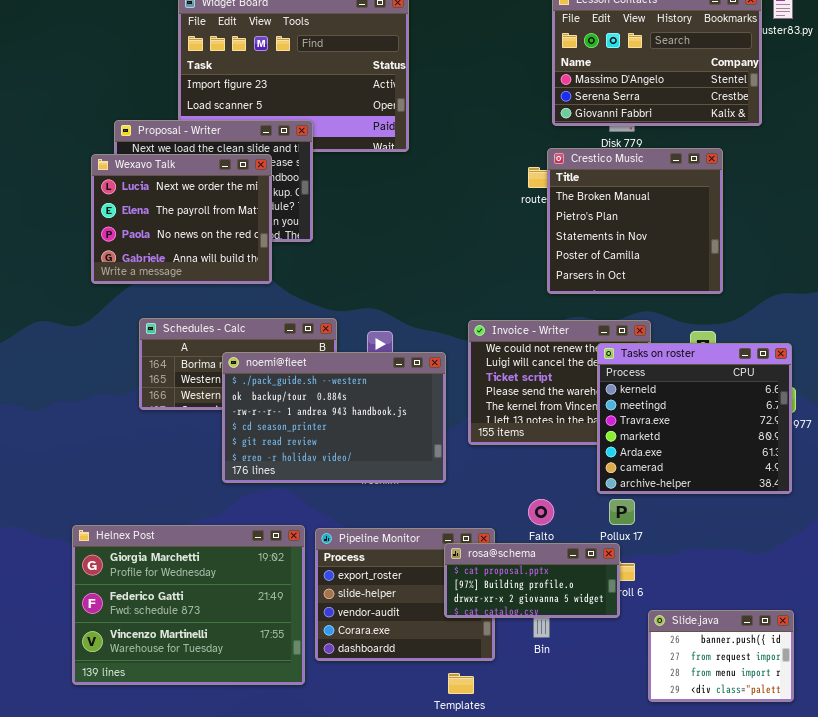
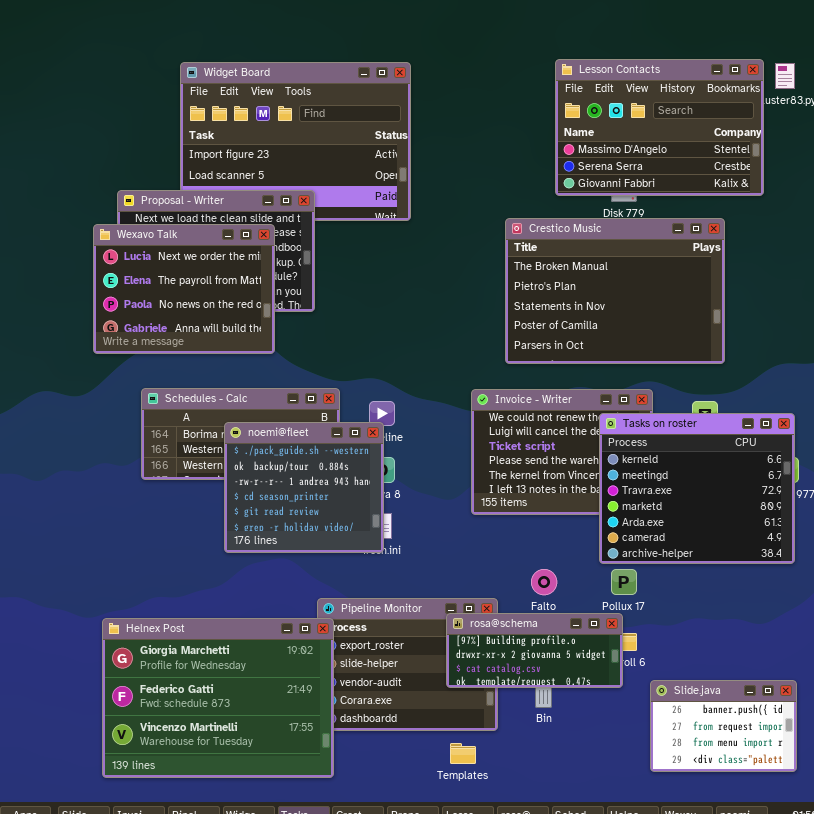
Crestico Music: [547,148,723,294] -> [505,218,725,364], resized
noemi@fleet: [222,352,446,483] -> [224,422,384,553], resized
Helnex Post: [72,525,305,685] -> [102,618,334,778], moved
rosa@schema: [444,543,620,618] -> [446,613,623,688], scrolled down 1 row

